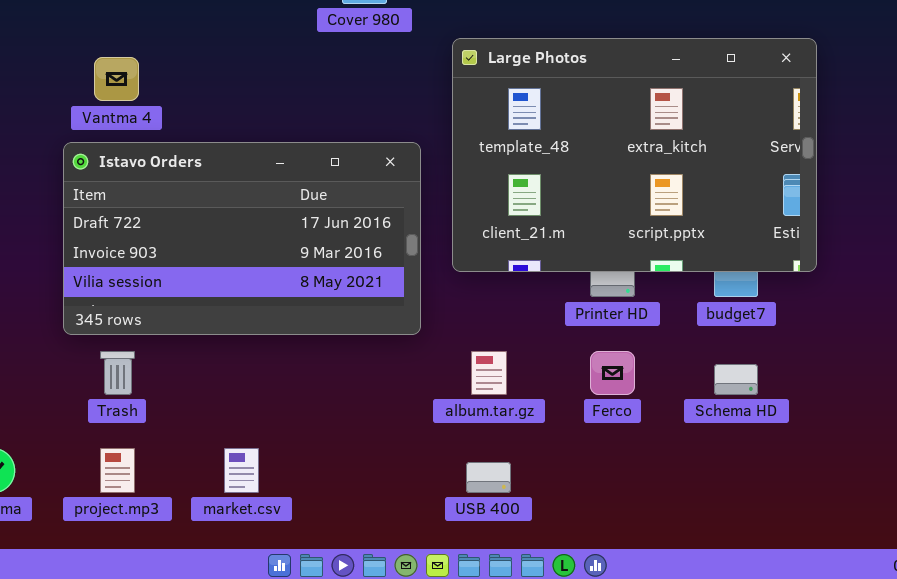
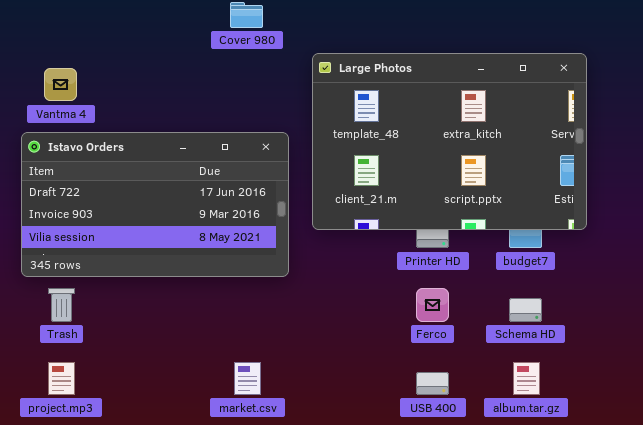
album.tar.gz: [471,351,507,395] -> [513,362,540,395], moved
market.csv: [224,448,259,493] -> [234,362,261,395], moved
USB 400: [466,462,511,493] -> [416,372,449,395], moved

